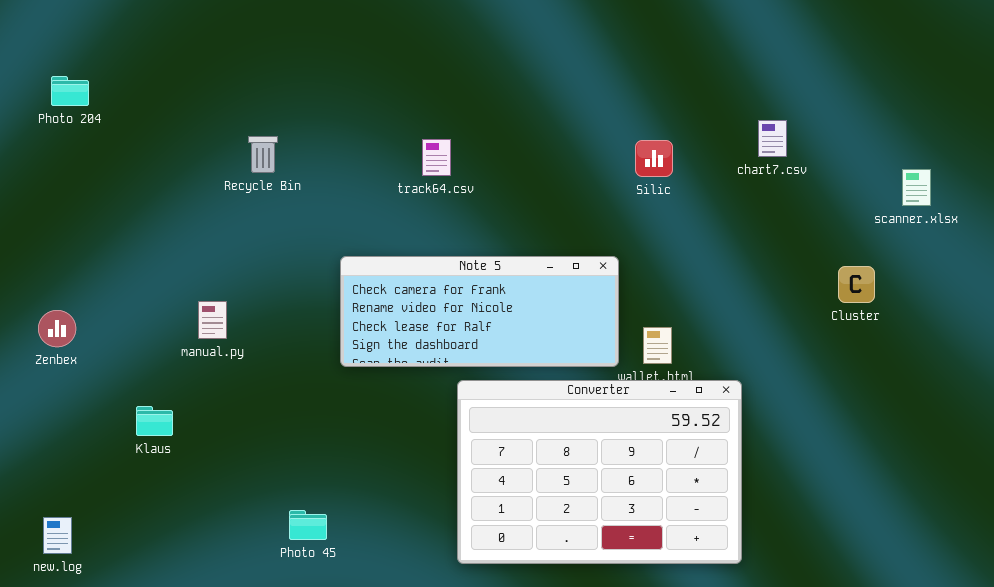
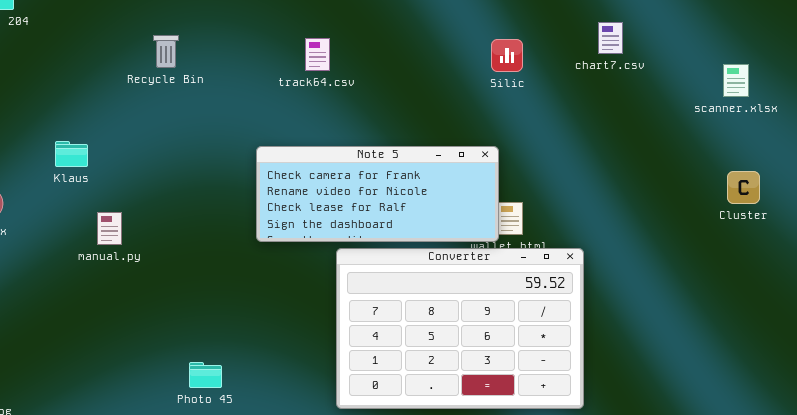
Note 5: [340,256,619,367] -> [256,146,499,242], moved
Cluster: [838,266,875,303] -> [727,171,760,204], moved
manual.py: [198,301,227,339] -> [97,212,122,245], moved
Klaus: [136,406,173,436] -> [55,141,88,167], moved

